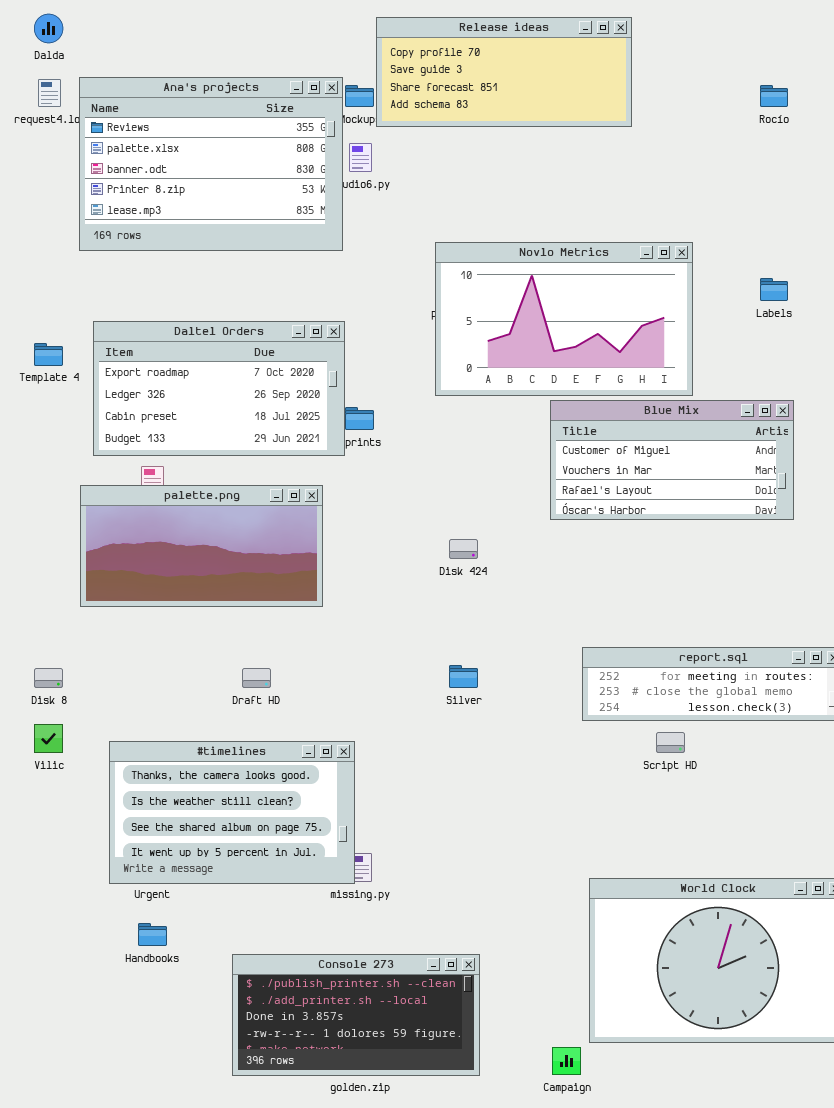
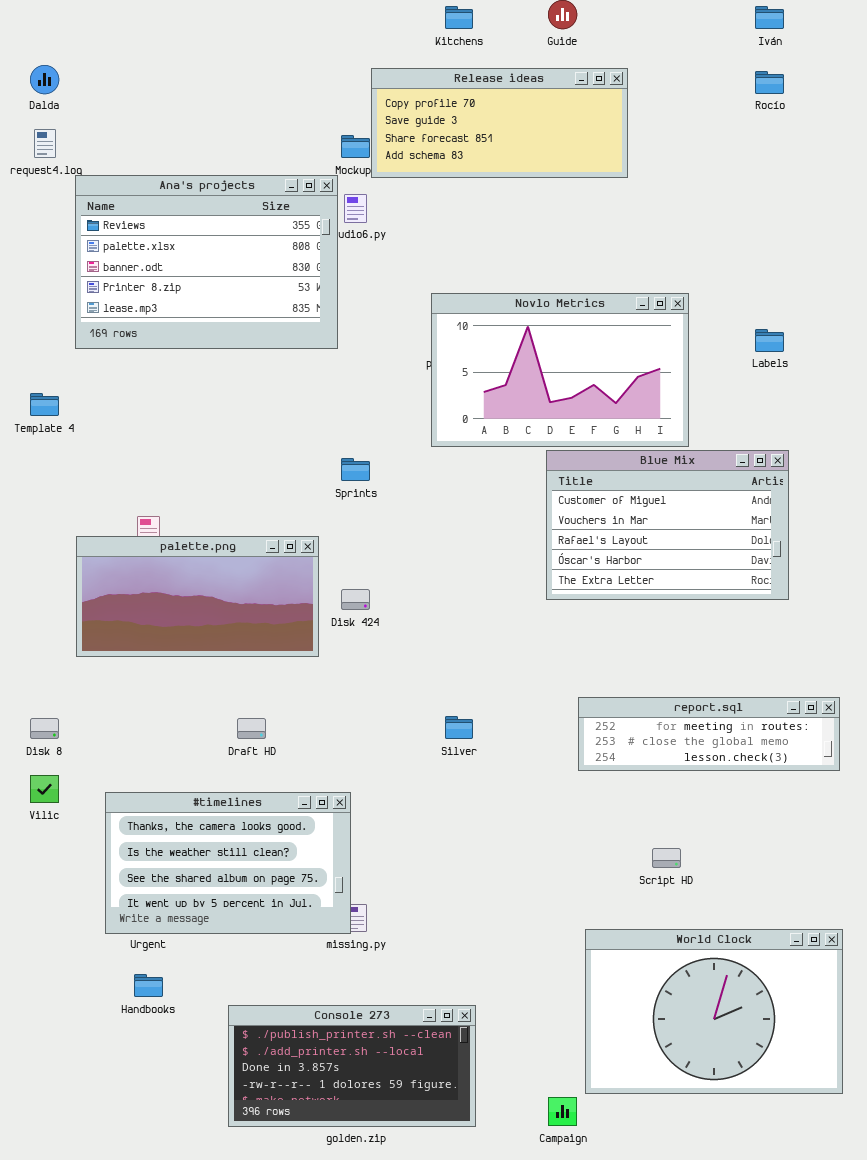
Ana's projects: [79,77,343,251] -> [75,175,338,349], moved
Rocío: [760,85,788,107] -> [755,71,784,94], moved
Daltel Orders: [93,321,345,456] -> none, closed
Blue Mix: [550,400,794,520] -> [546,450,789,600], resized
Disk 424: [449,539,478,559] -> [341,589,370,610], moved
Script HD: [656,732,685,753] -> [652,848,681,868], moved

